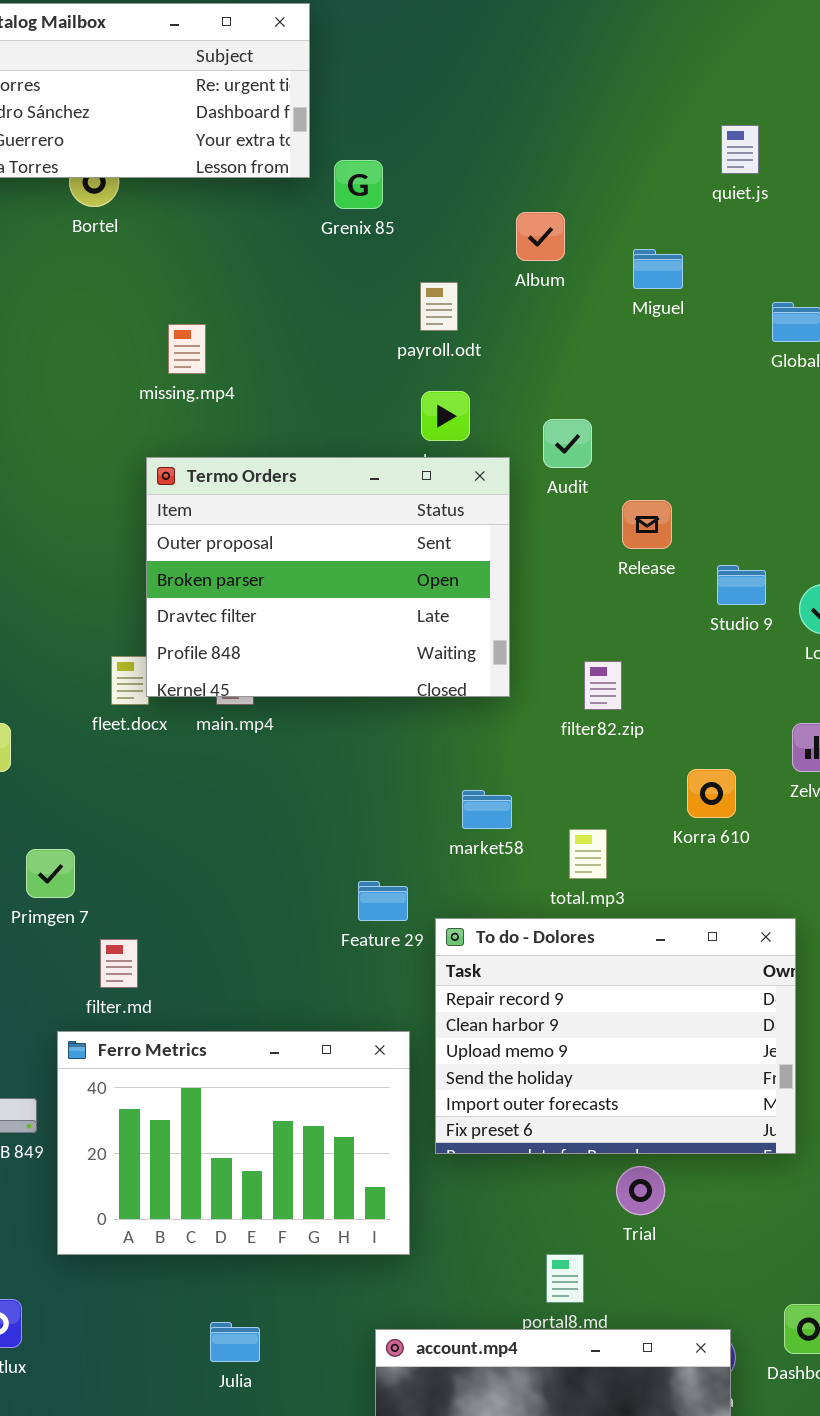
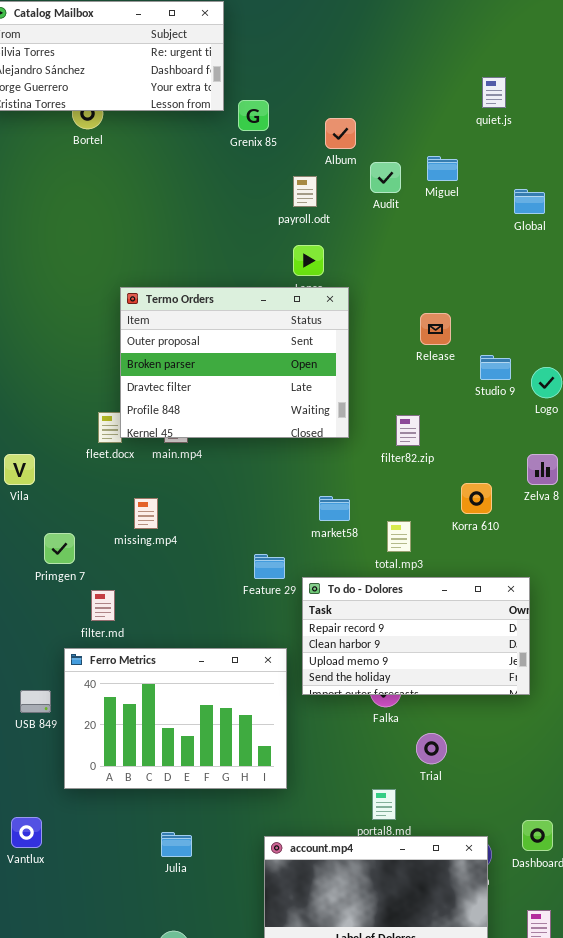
Album: [516,212,565,261] -> [325,118,356,149], moved
missing.mp4: [168,324,206,374] -> [134,498,158,529], moved
Audit: [543,419,592,468] -> [370,162,401,193], moved
To do - Dolores: [435,918,796,1154] -> [302,577,530,695], resized

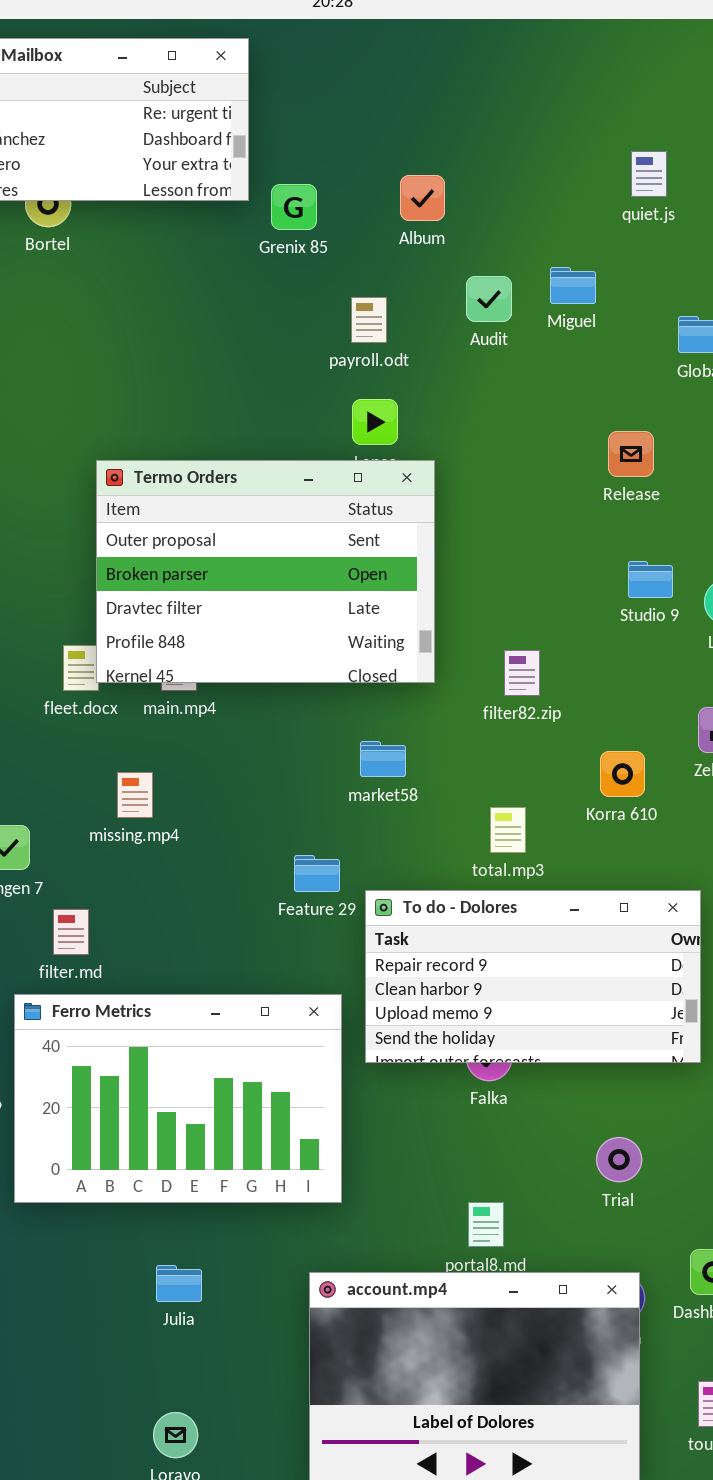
Album: [325,118,356,149] -> [400,175,445,221], moved
Release: [420,313,451,345] -> [608,431,654,477], moved
market58: [319,496,350,521] -> [360,741,406,777], moved
Trial: [416,733,447,764] -> [596,1137,642,1182], moved

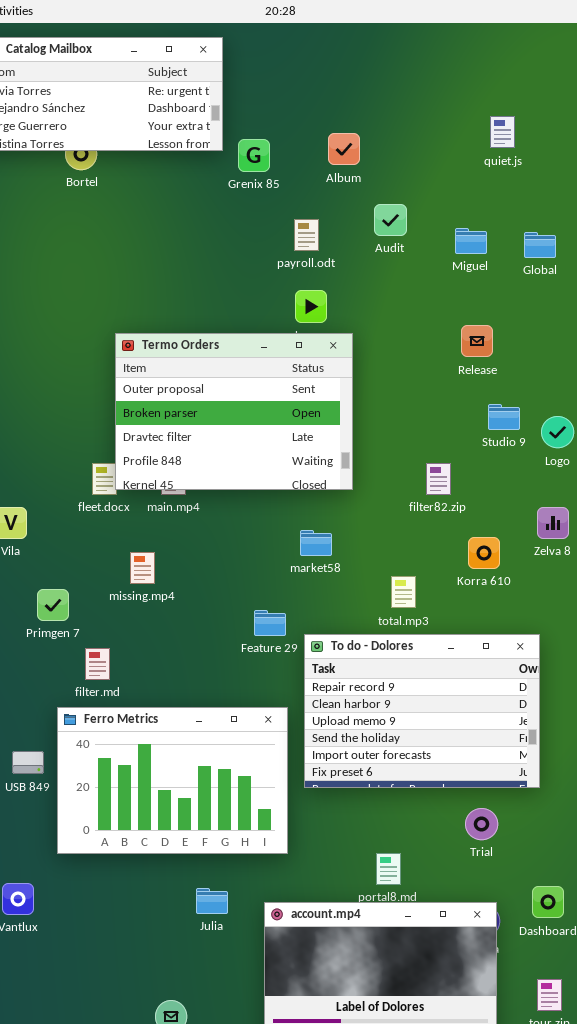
Miguel: [550,267,596,304] -> [455,228,487,254], moved
Release: [608,431,654,477] -> [461,325,493,357], moved
filter82.zip: [504,650,540,696] -> [426,463,451,495], moved
To do - Dolores: [365,890,701,1063] -> [304,634,540,788], resized
Julia: [156,1265,202,1302] -> [196,888,228,914], moved

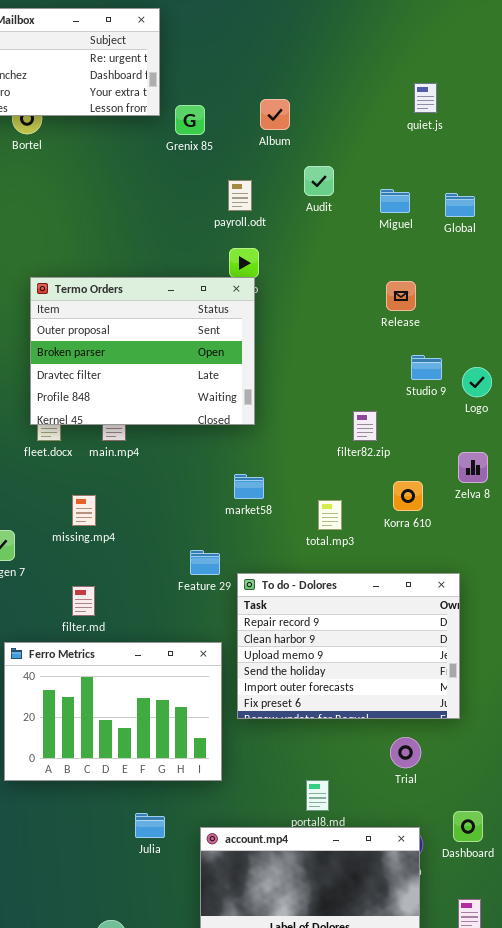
Termo Orders: [115,333,353,490] -> [30,277,255,425], moved
total.mp3: [391,576,416,608] -> [318,500,342,530], moved
filter.md: [85,648,110,680] -> [72,586,95,616], moved

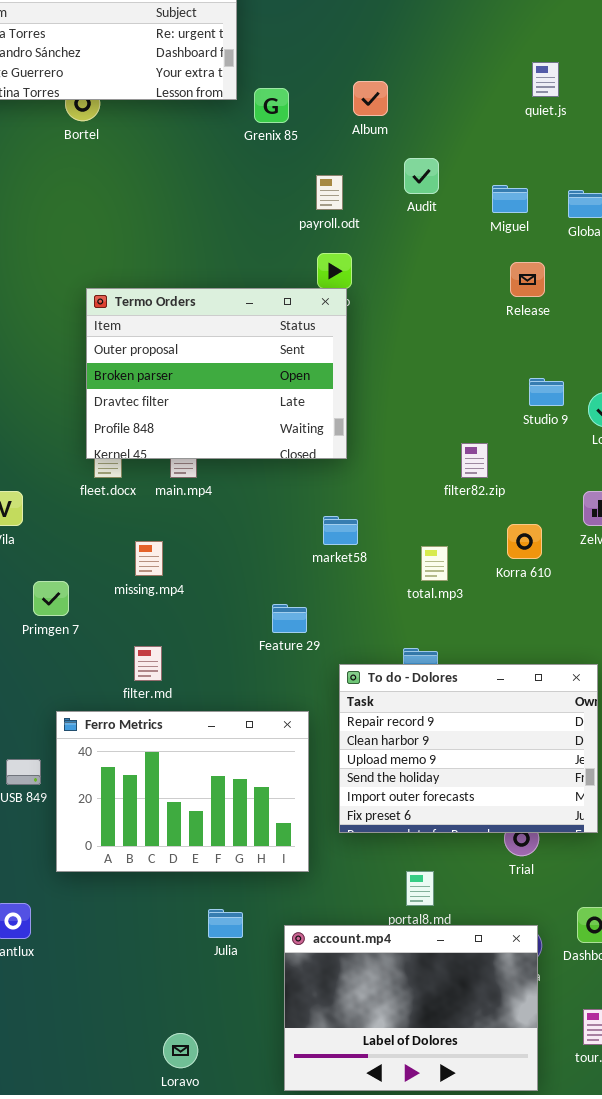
Release: [386,281,416,311] -> [510,262,545,297], moved
To do - Dolores: [237,573,460,719] -> [339,664,598,833], moved

